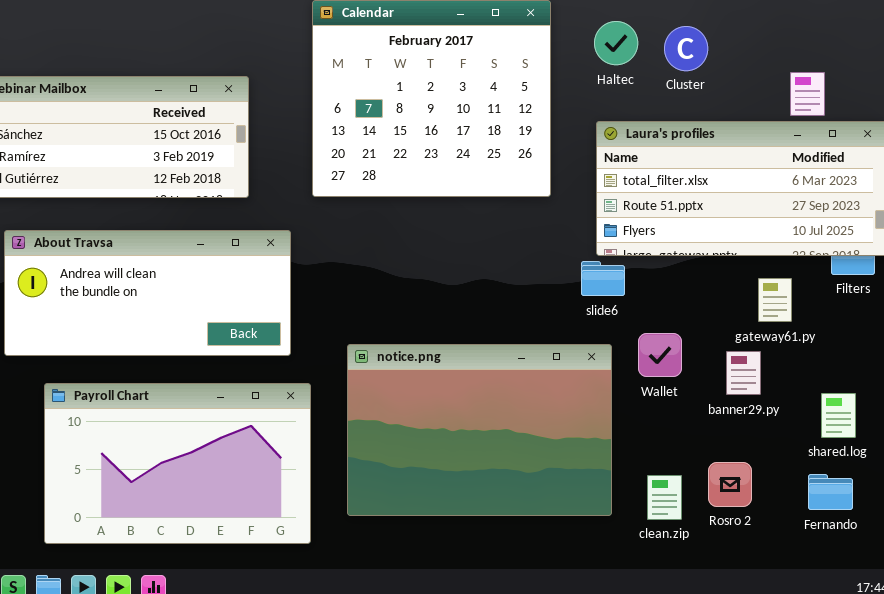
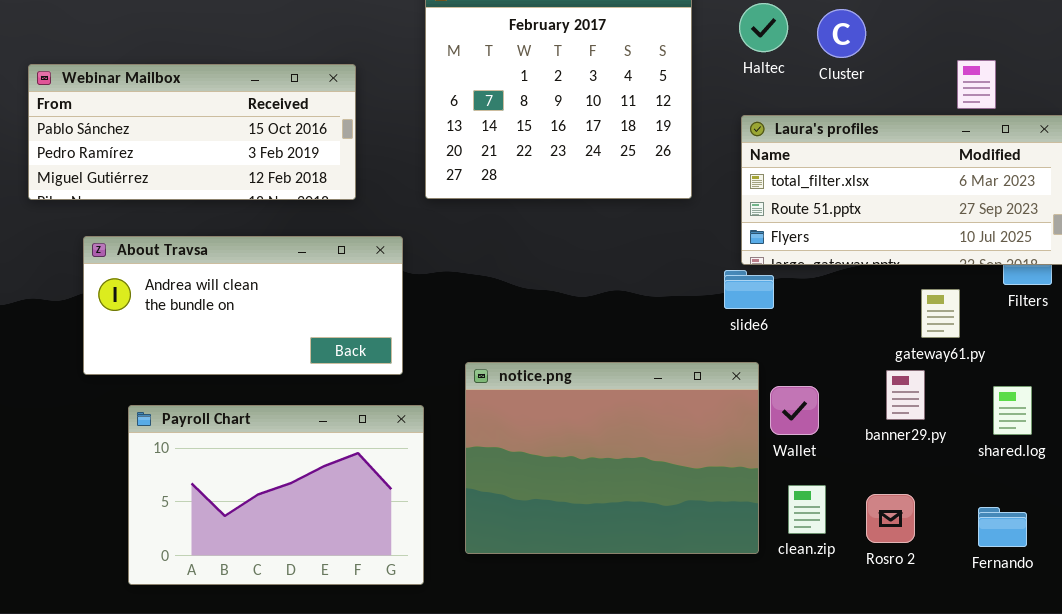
Wallet: [638,333,682,377] -> [770,386,819,435], moved
shared.log: [821,393,856,438] -> [993,386,1032,435], moved
clean.zip: [647,475,682,520] -> [788,485,826,534], moved

